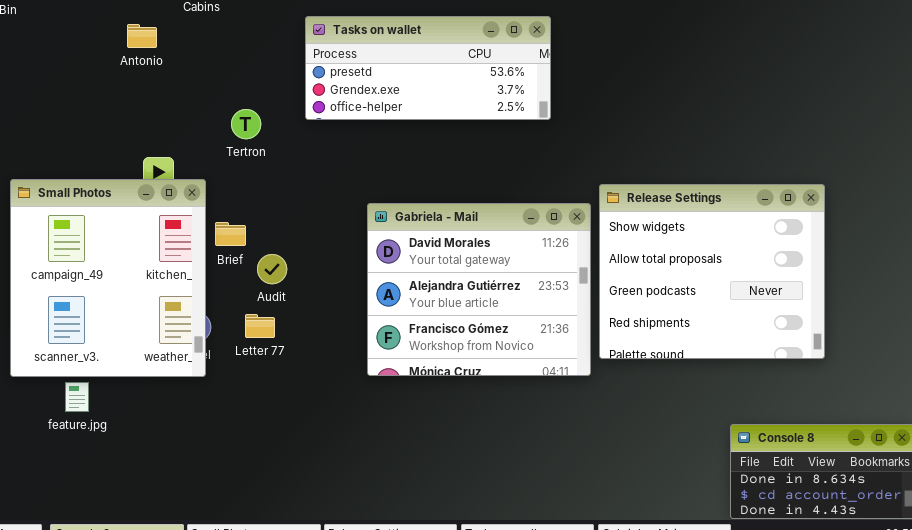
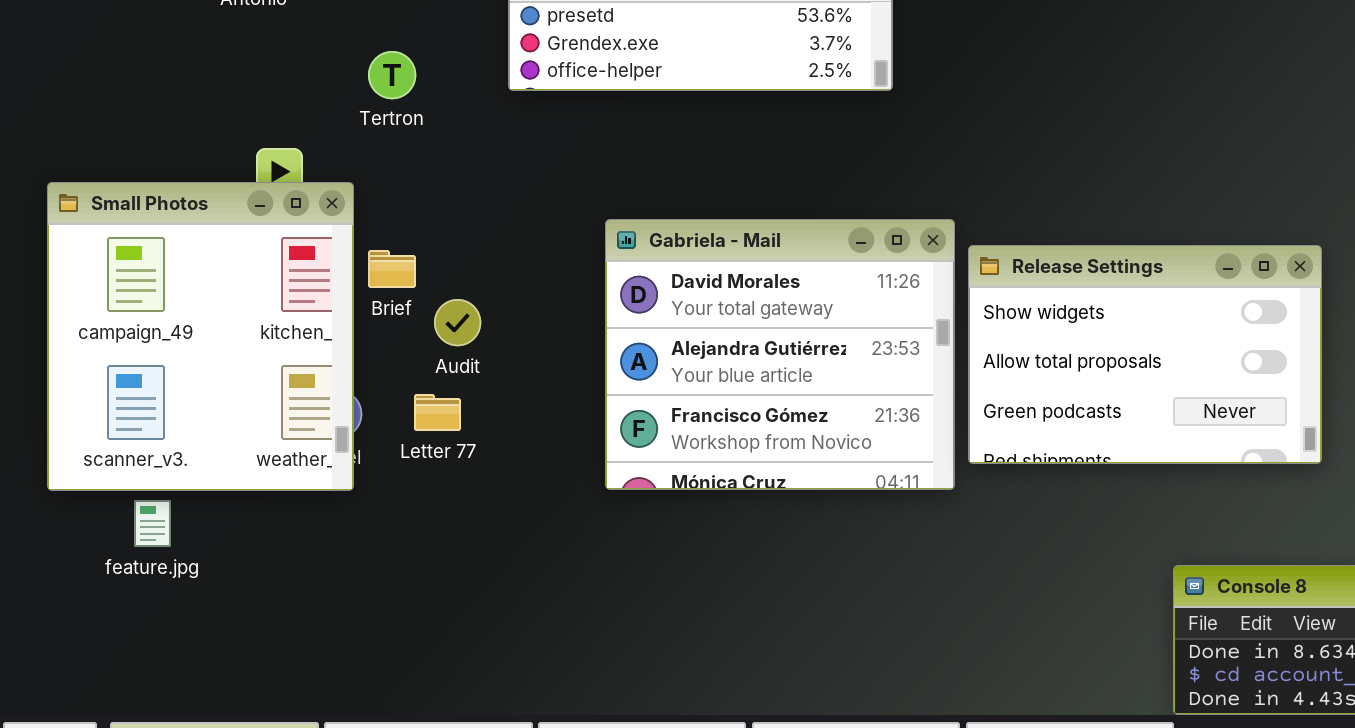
Tertron: [231,109,261,139] -> [368,51,416,99], moved
Release Settings: [599,184,825,359] -> [968,245,1322,464], resized

